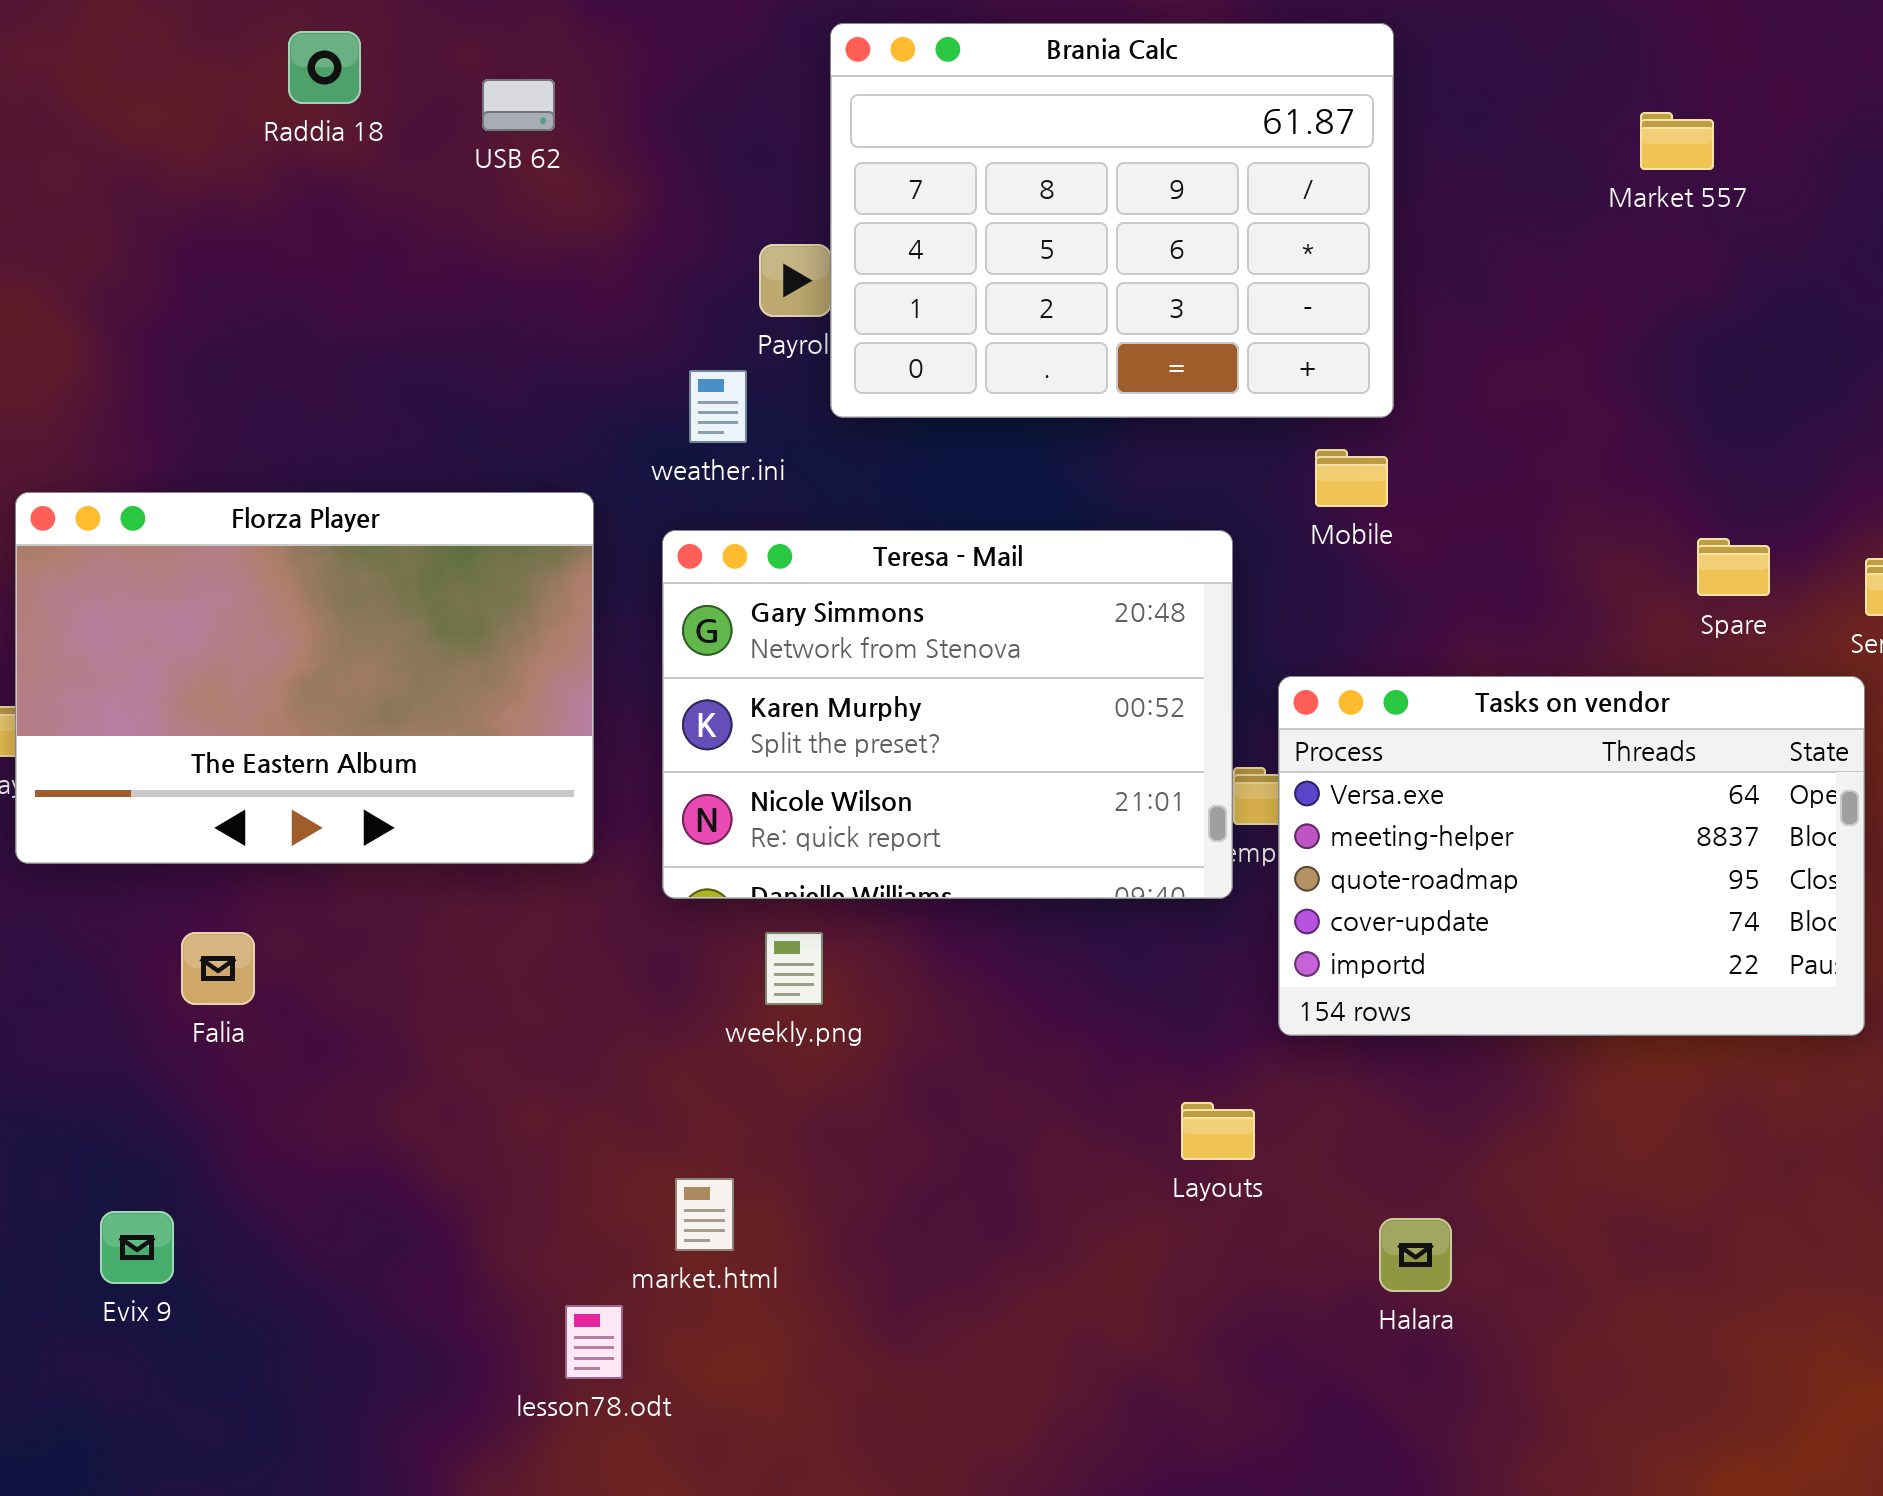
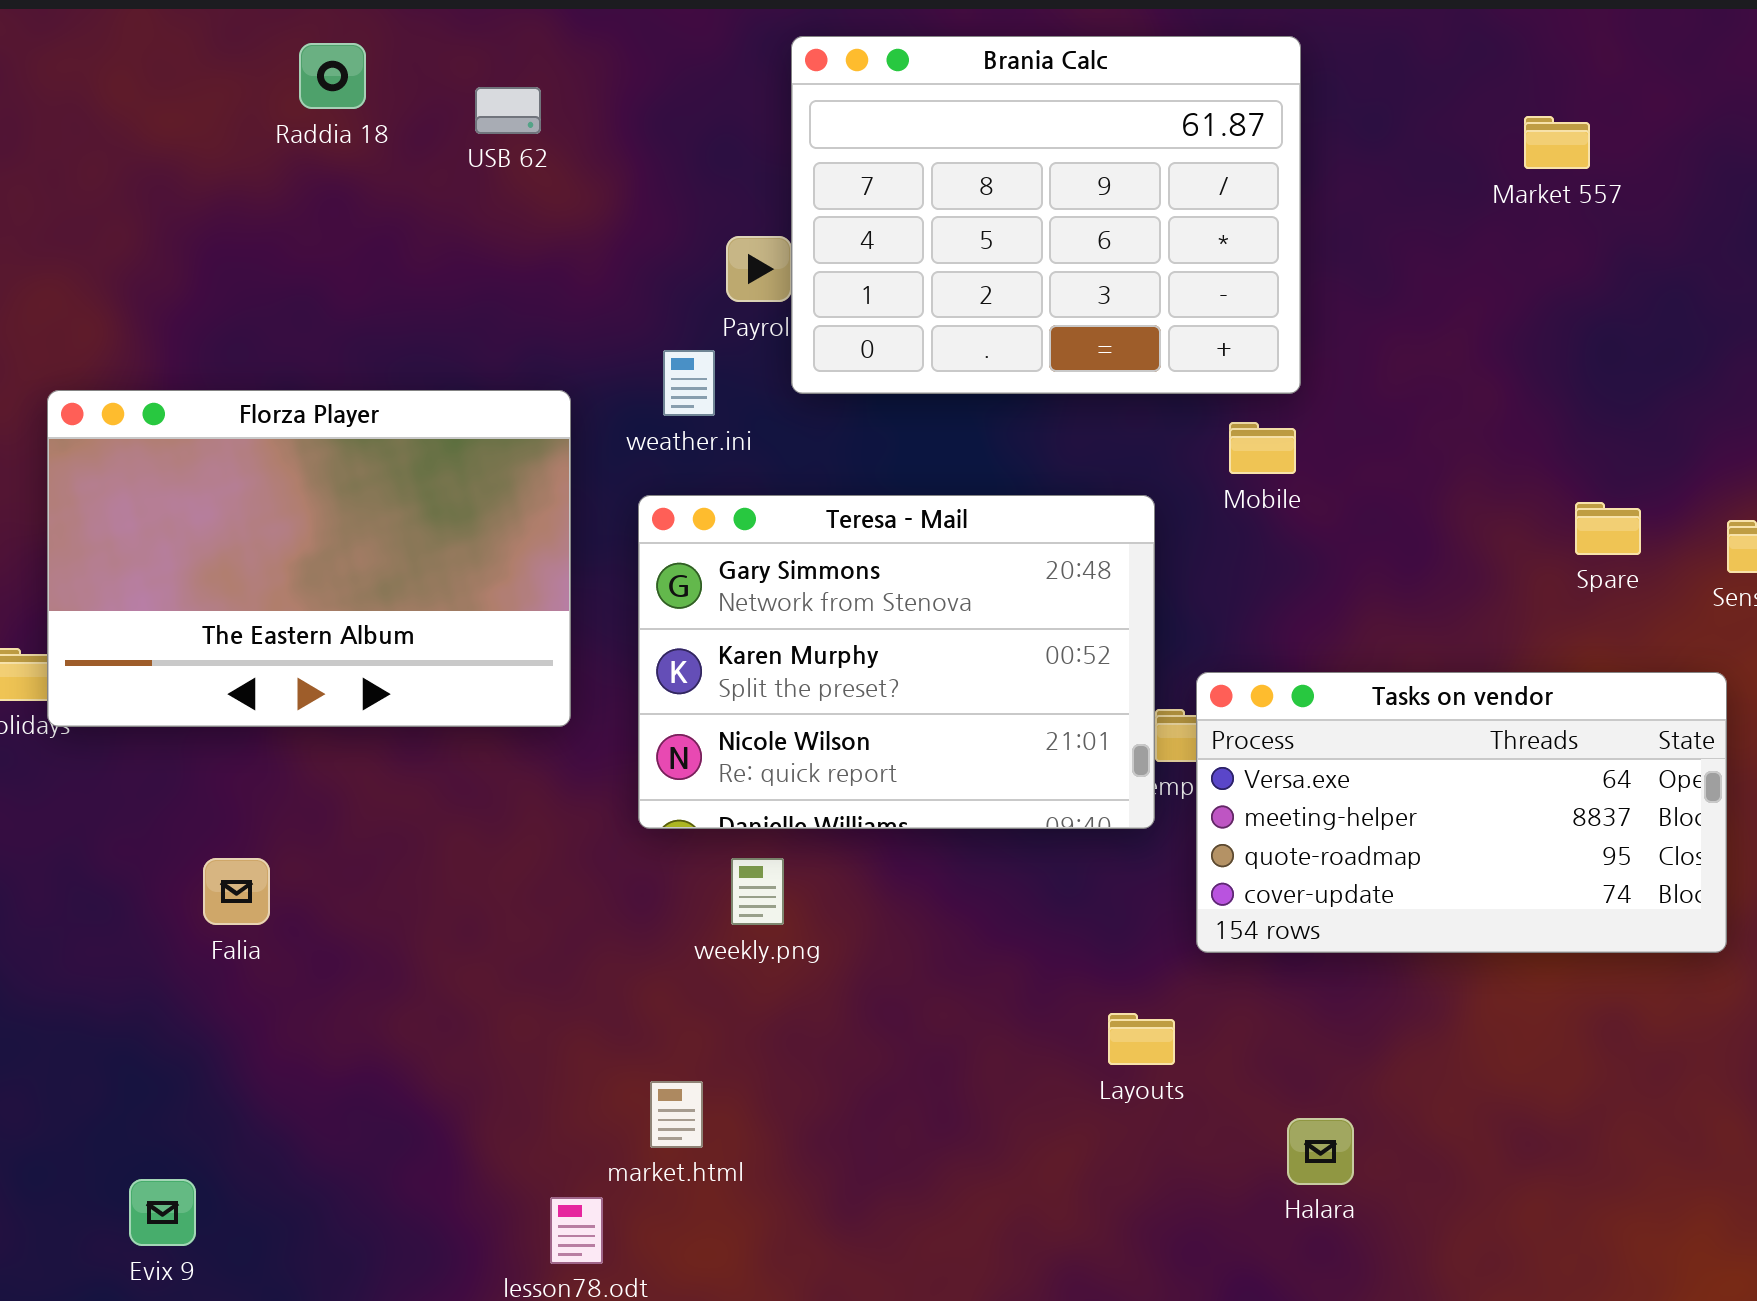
Florza Player: [15,492,594,864] -> [47,390,571,727], moved
Tasks on vendor: [1278,676,1865,1036] -> [1196,672,1727,953], resized
Evix 9: [100,1211,174,1284] -> [129,1179,196,1246], moved

